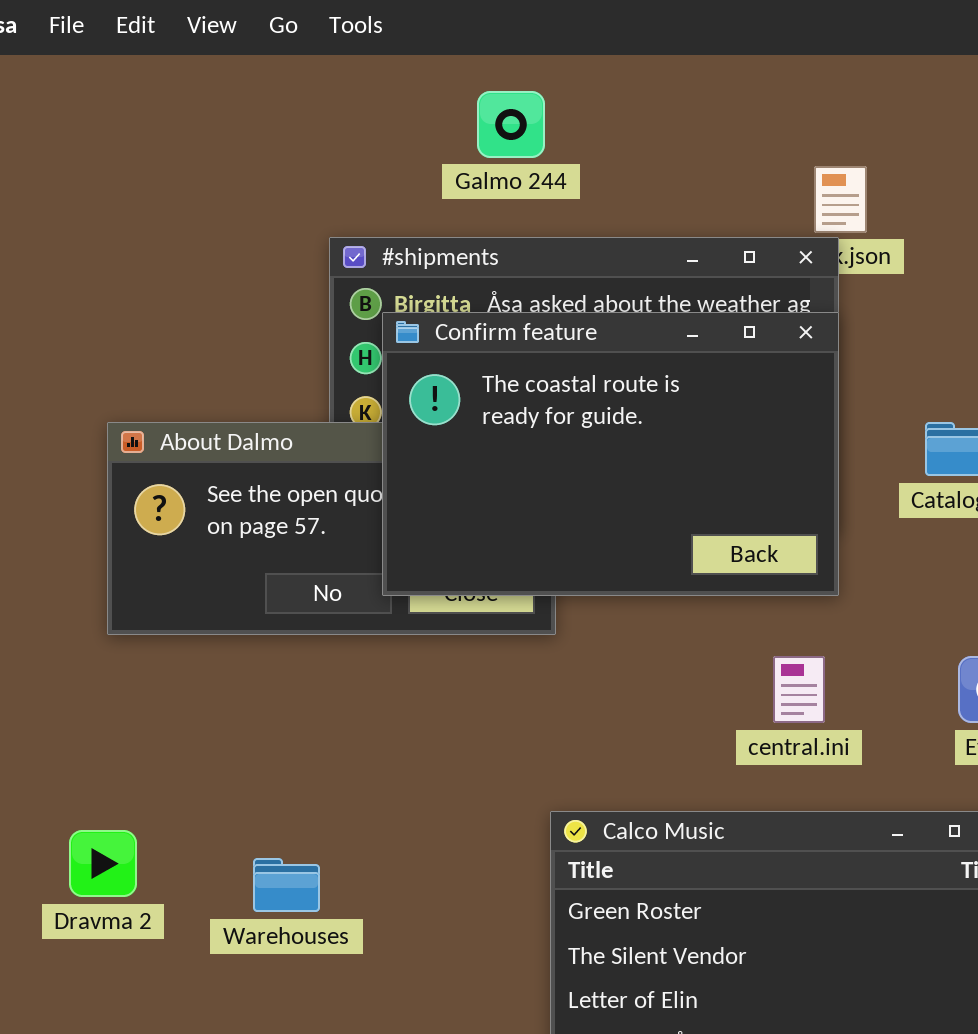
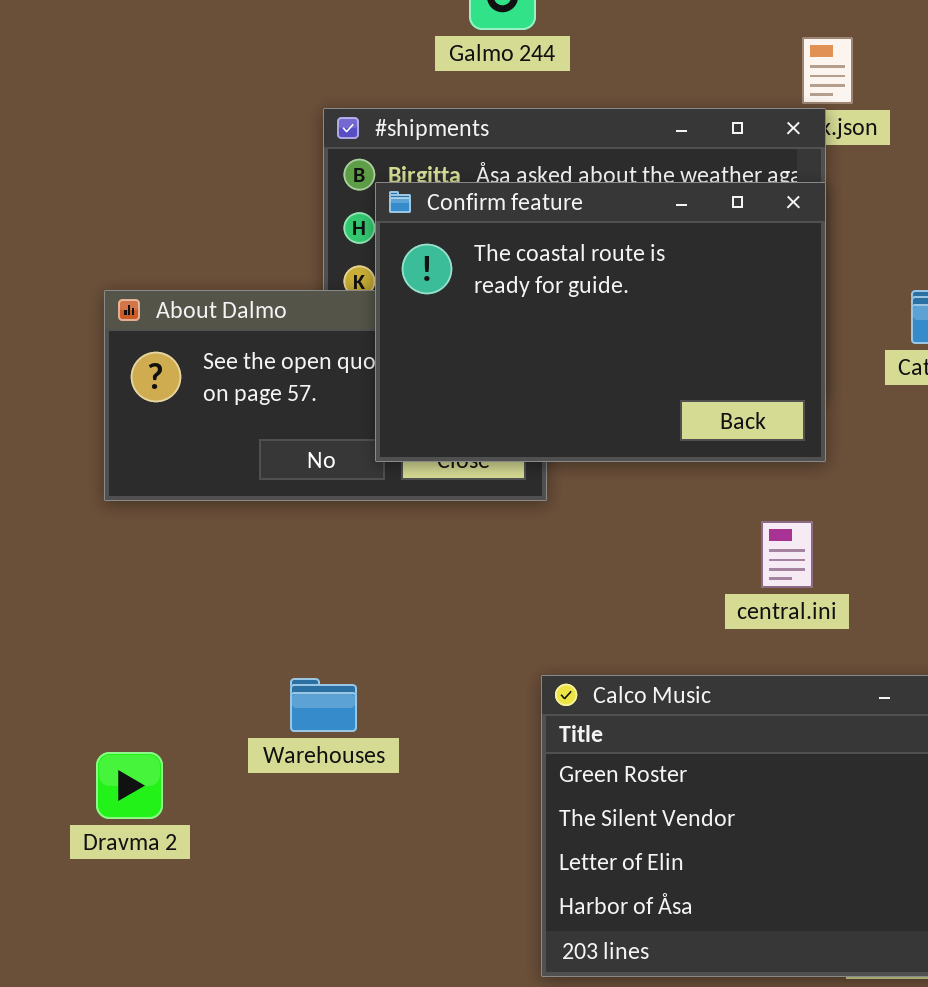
Dravma 2: [69,830,137,897] -> [96,752,163,819], moved
Warehouses: [253,858,320,912] -> [290,678,357,732], moved

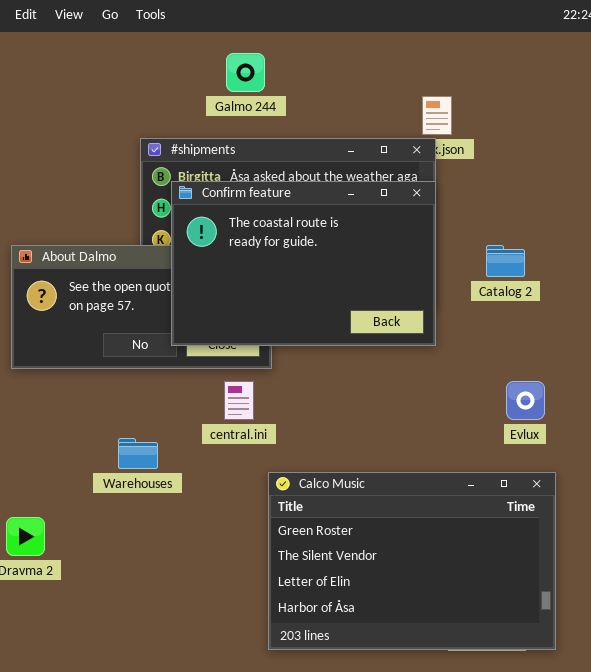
central.ini: [761,521,813,588] -> [224,381,254,420], moved
Warehouses: [290,678,357,732] -> [118,438,158,469], moved

